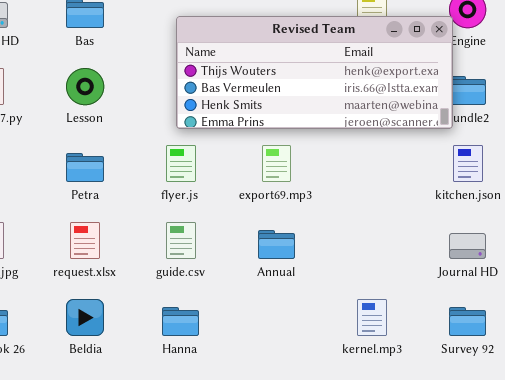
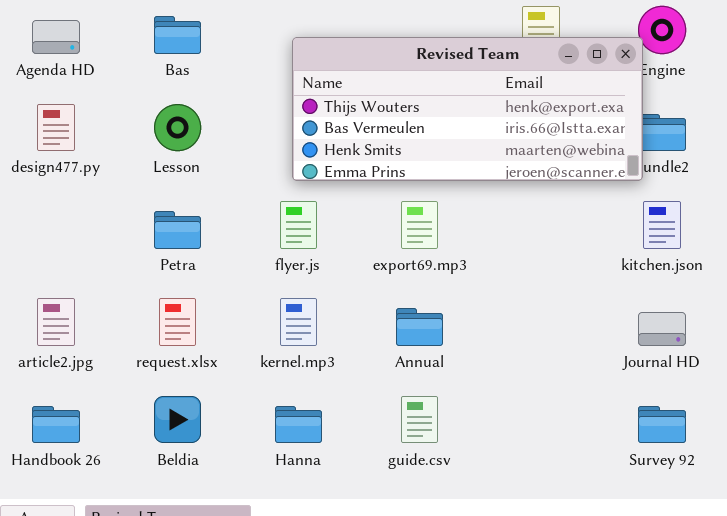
guide.csv: [166,222,196,259] -> [401,396,438,443], moved
kernel.mp3: [357,299,387,336] -> [280,298,317,346], moved

